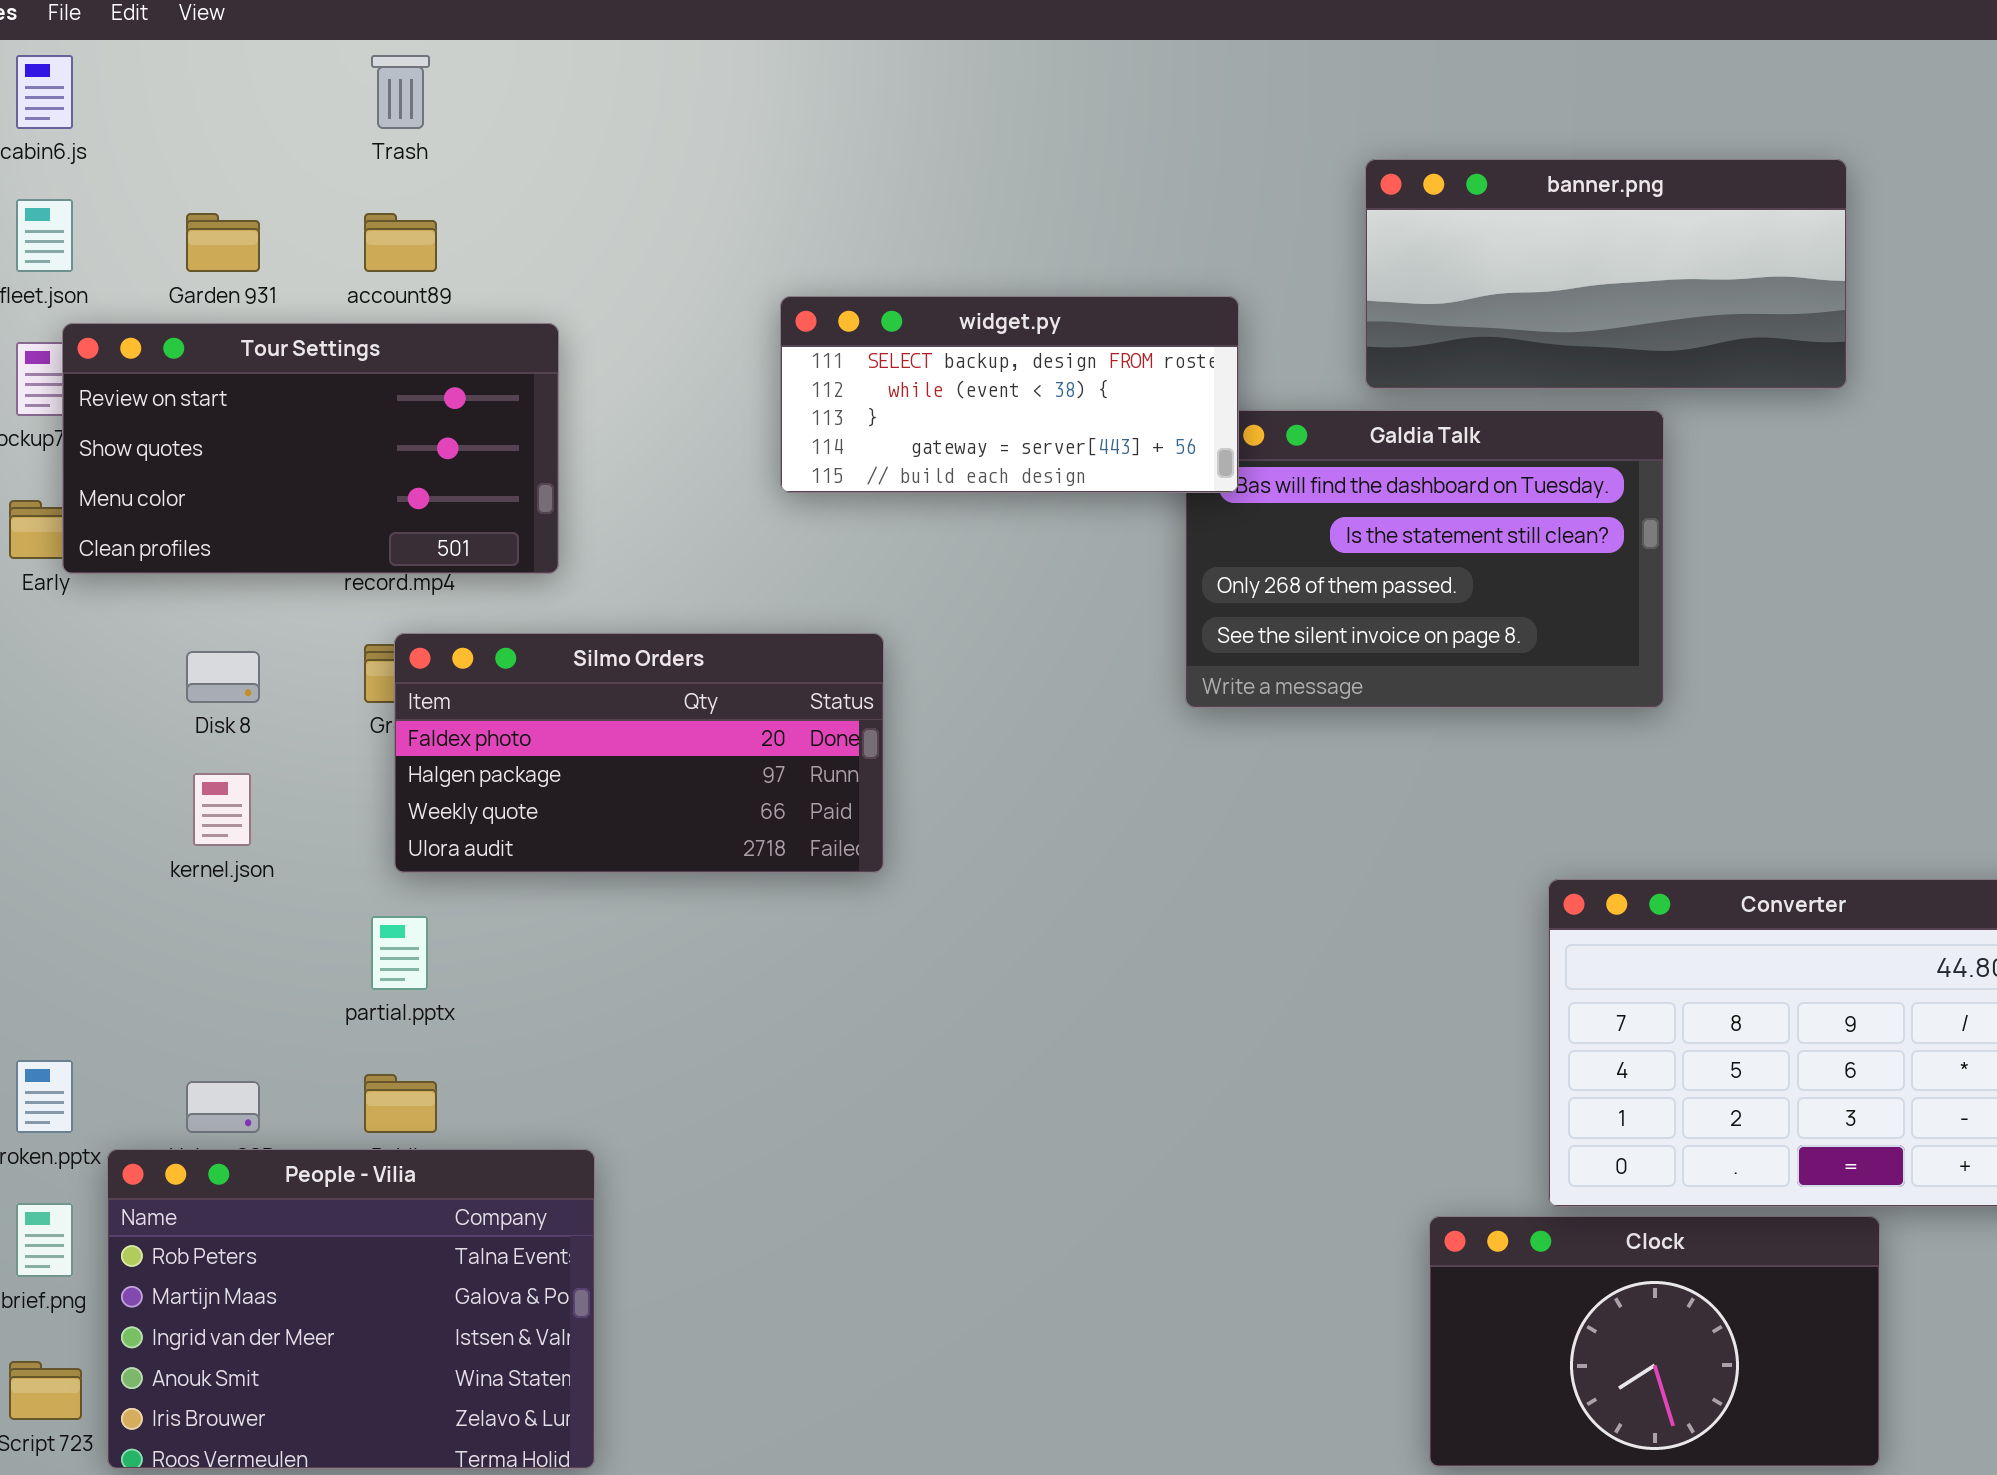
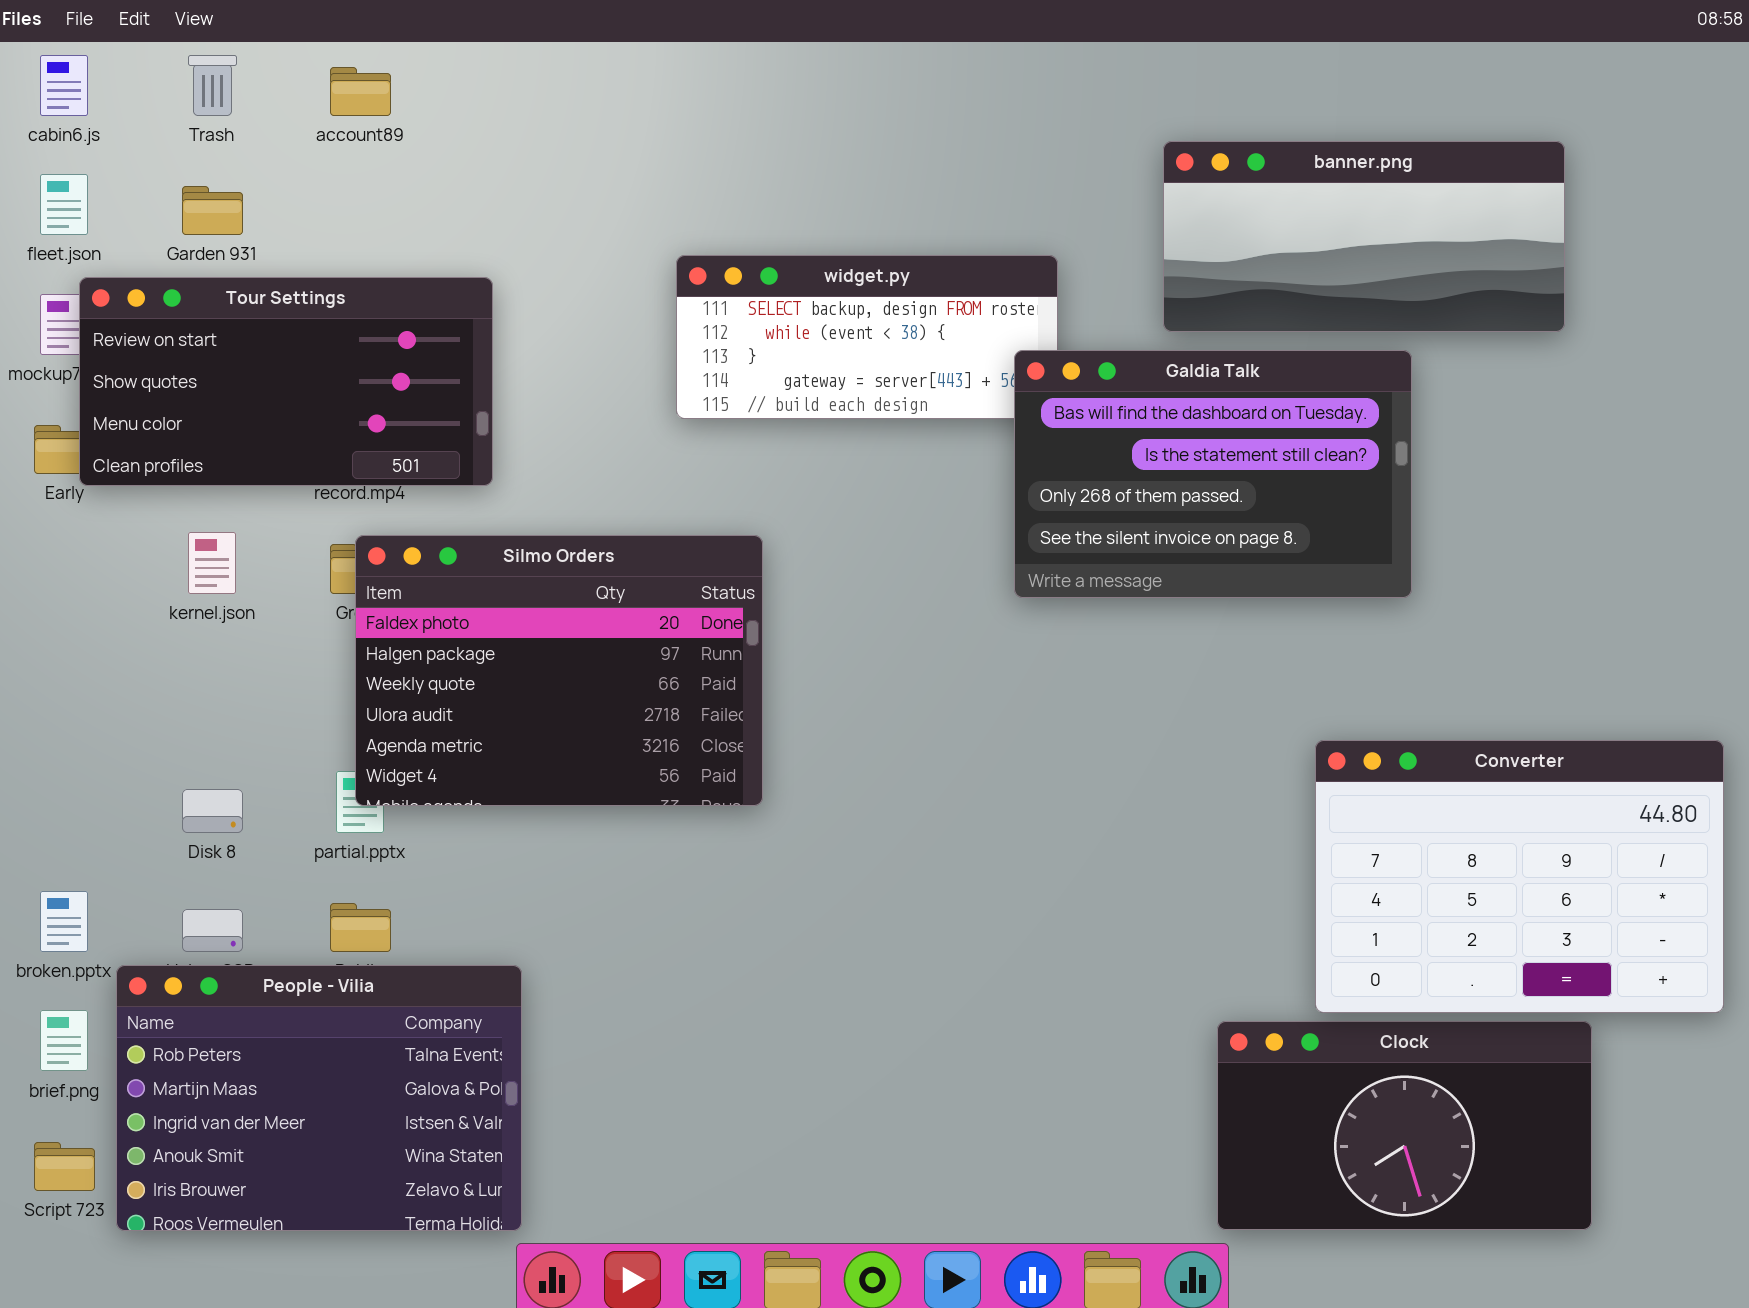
Trash: [371,55,430,129] -> [188,55,237,116], moved
account89: [364,213,437,272] -> [330,67,391,116], moved
Galdia Talk: [1185,410,1664,708] -> [1014,350,1412,598], raised
Silmo Orders: [394,633,884,873] -> [355,535,763,806], resized
Disk 8: [186,651,260,703] -> [182,789,243,833], moved
kernel.json: [193,773,251,846] -> [188,532,236,594], moved

